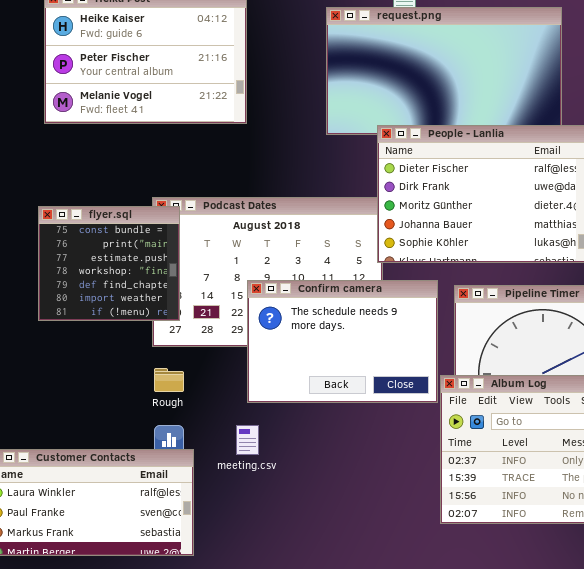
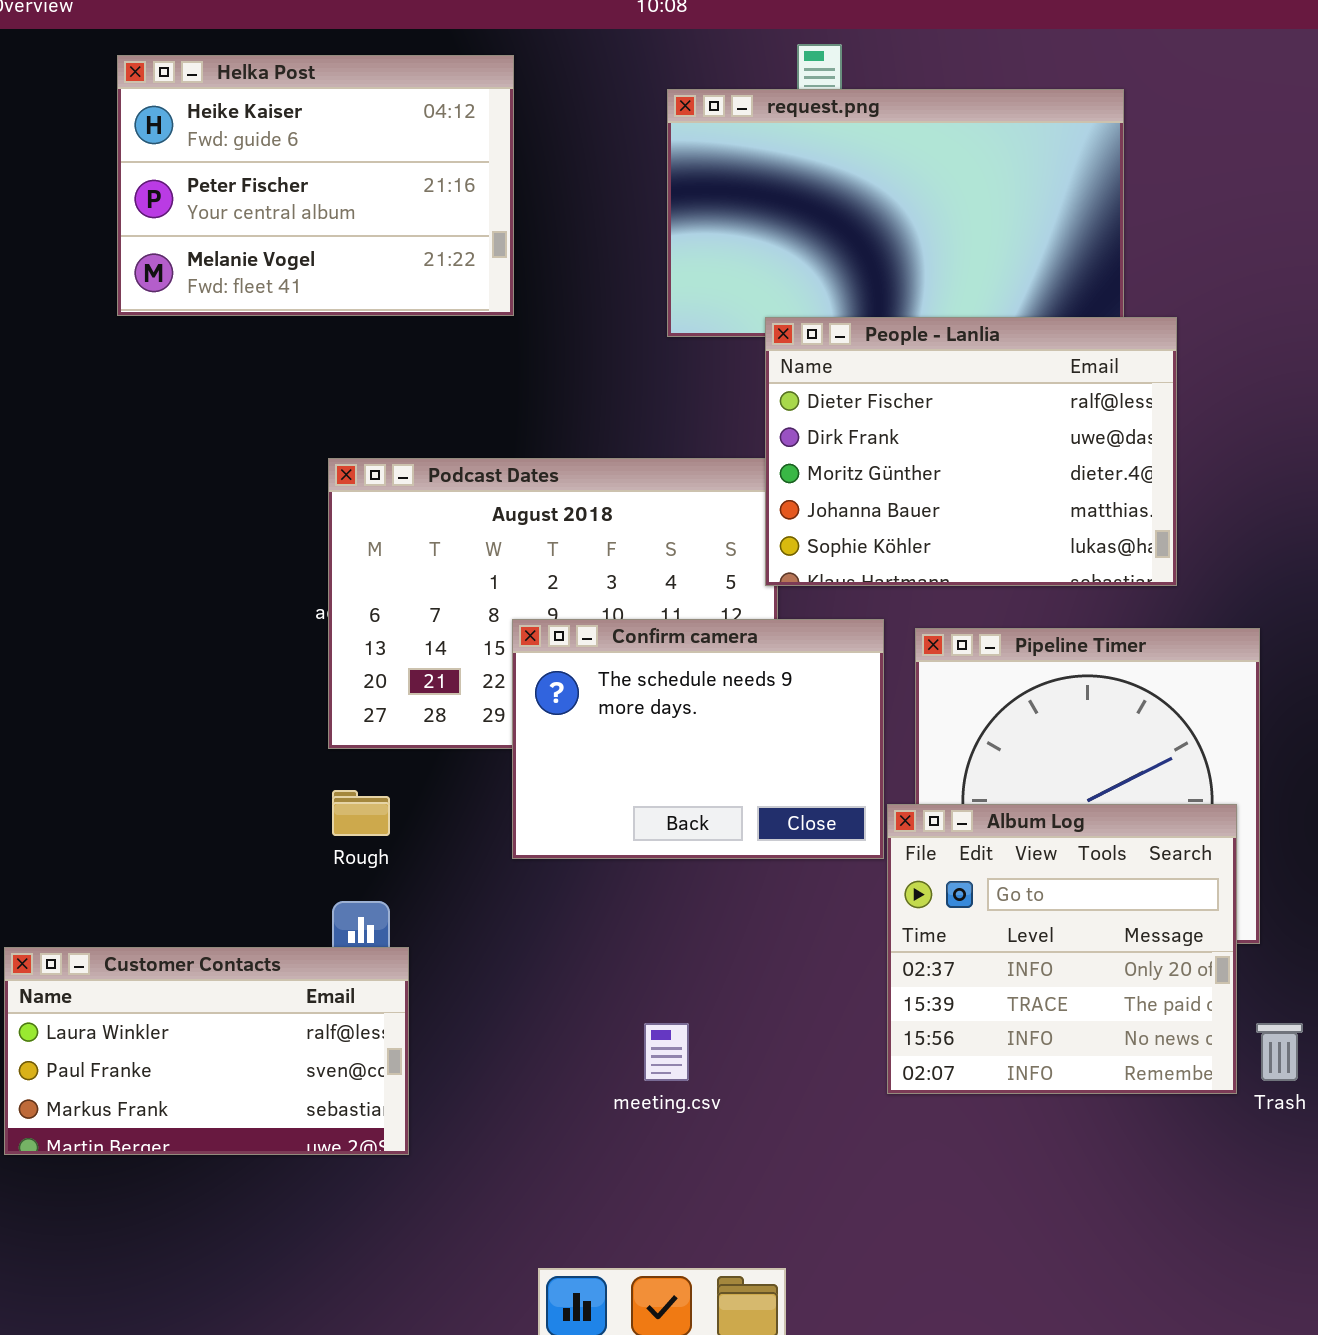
flyer.sql: [38,206,180,321] -> none, closed
meeting.csv: [236,425,259,455] -> [644,1023,689,1081], moved

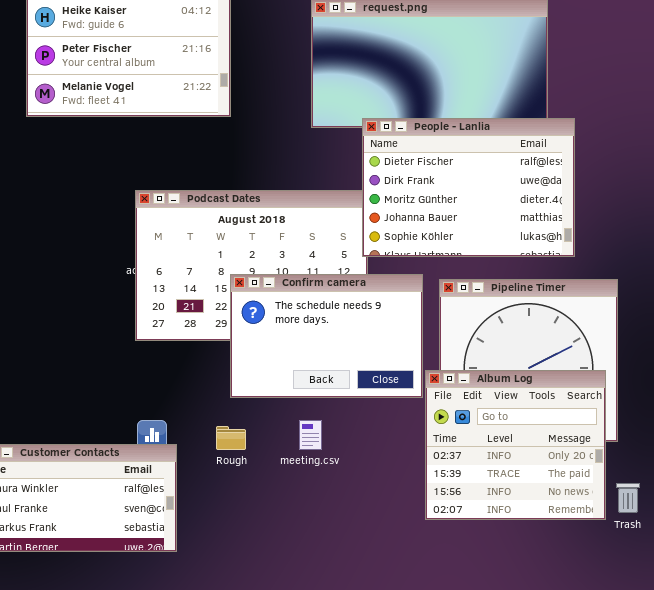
Rough: [332,790,390,836] -> [216,426,246,450], moved
meeting.csv: [644,1023,689,1081] -> [299,420,322,450], moved

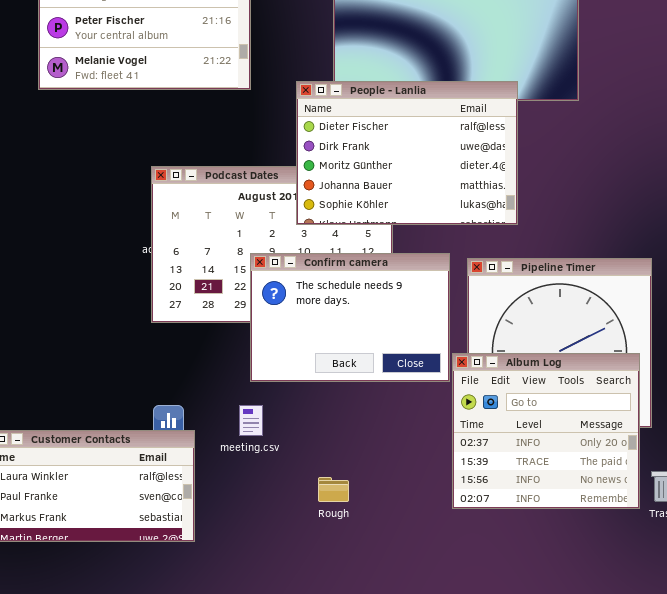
People - Lanlia: [362,118,575,257] -> [296,81,518,225], moved
meeting.csv: [299,420,322,450] -> [239,405,263,436], moved
Rough: [216,426,246,450] -> [318,477,349,502], moved

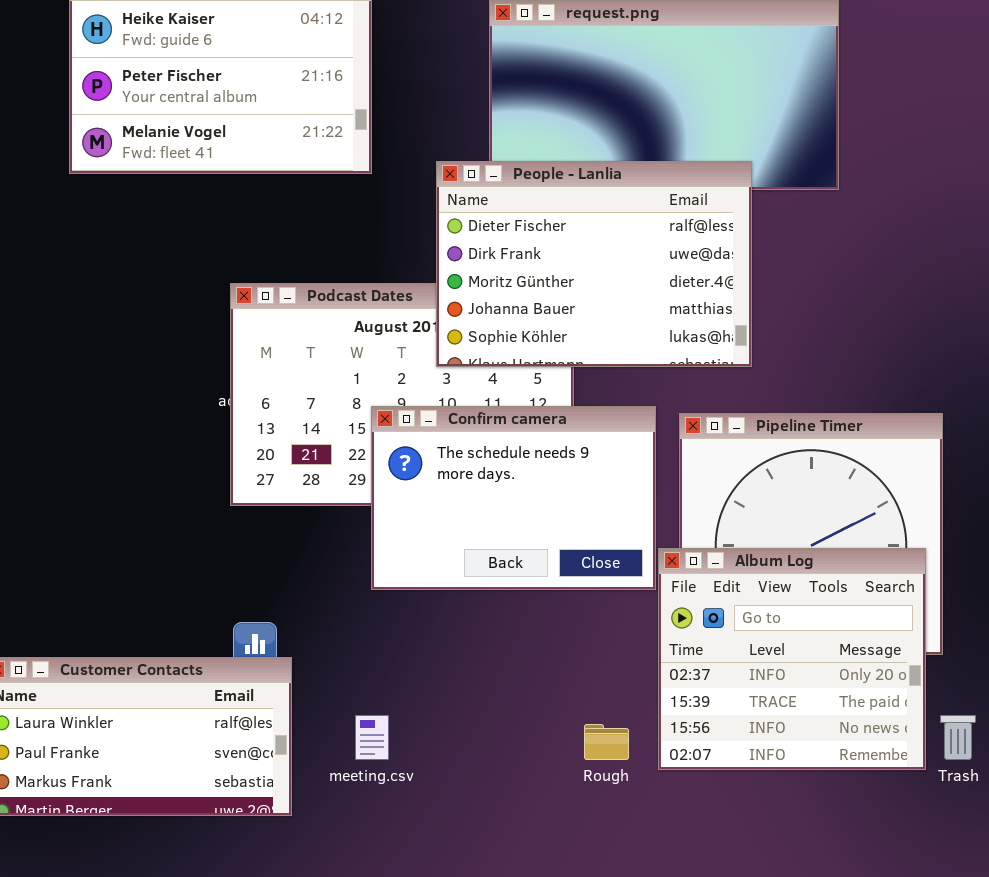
meeting.csv: [239,405,263,436] -> [355,715,389,760], moved
Rough: [318,477,349,502] -> [584,724,629,760], moved

